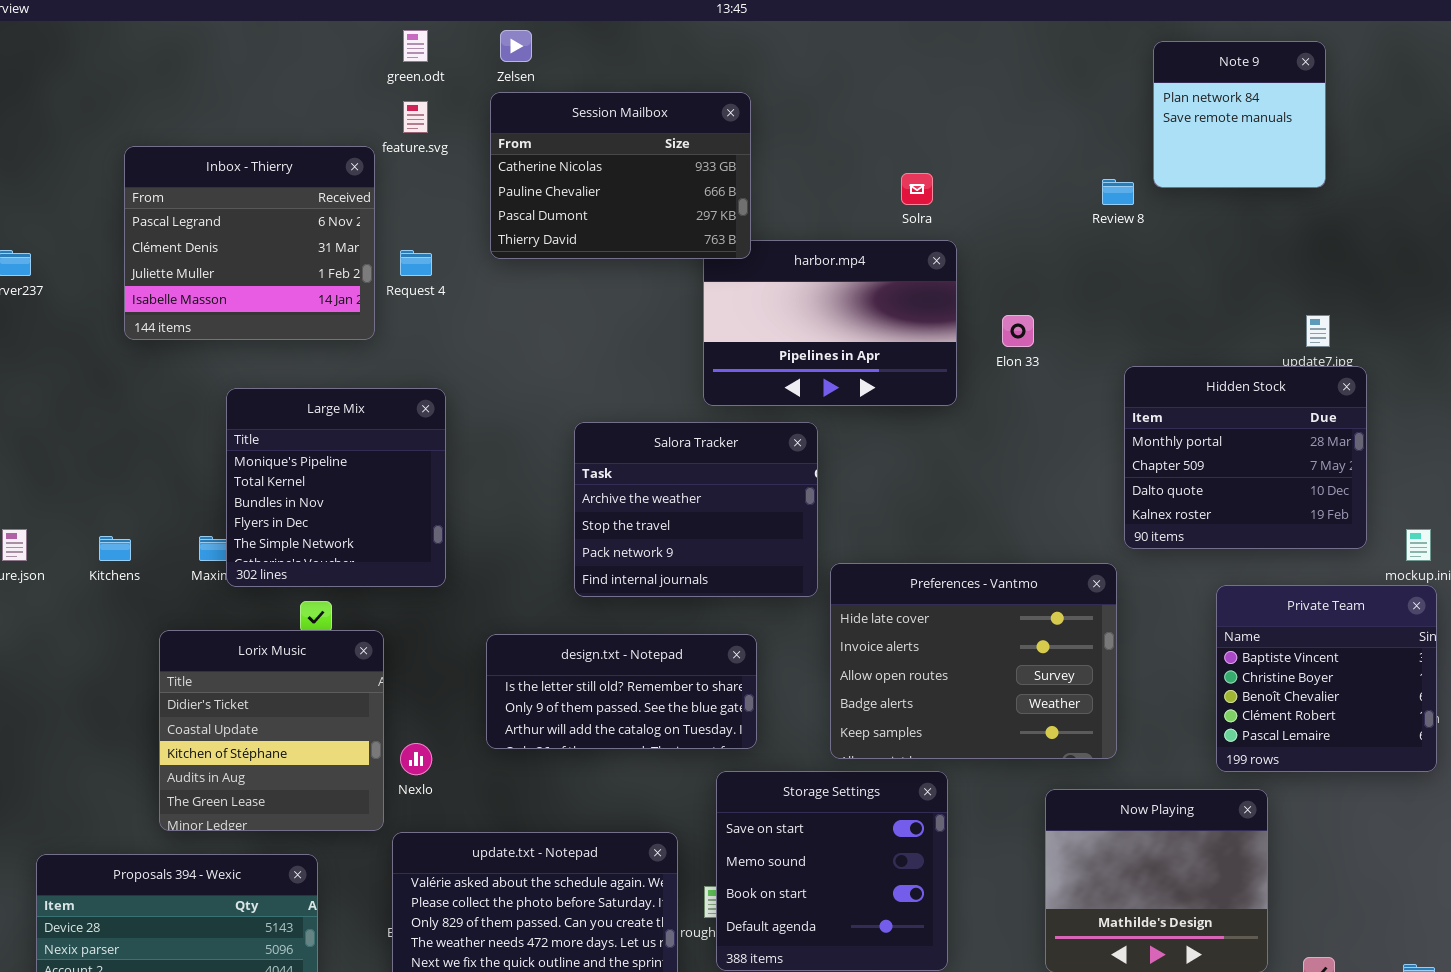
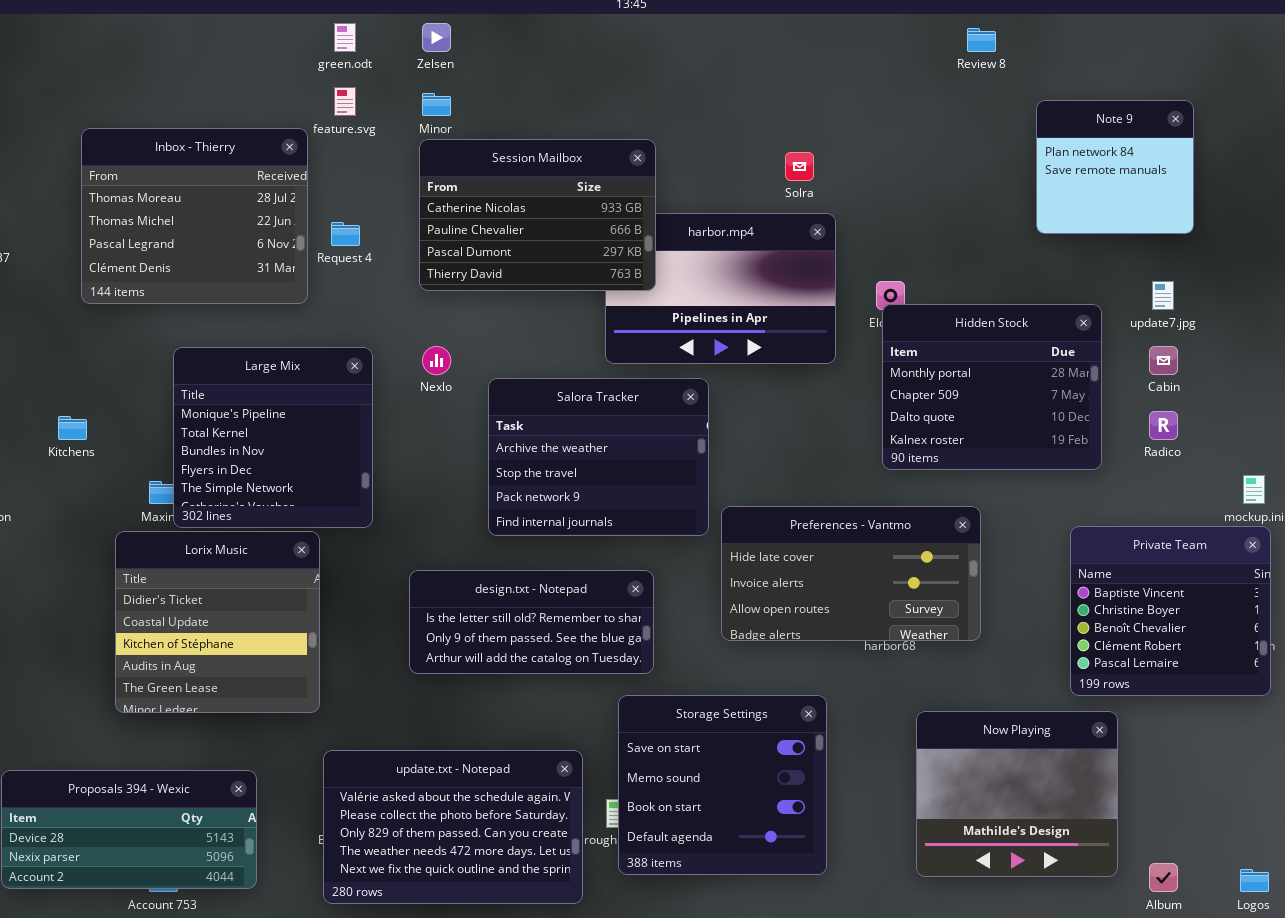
Note 9: [1153,41,1326,188] -> [1036,100,1194,234], moved
Session Mailbox: [490,92,751,259] -> [419,139,656,291], moved
Inbox - Thierry: [124,146,375,340] -> [81,128,308,304], scrolled up 2 rows
Review 8: [1102,179,1134,205] -> [967,28,996,52], moved
Hidden Stock: [1124,366,1367,549] -> [882,304,1102,470], moved
Kitchens: [99,536,131,561] -> [58,416,87,440], moved
Preferences - Vantmo: [830,563,1117,759] -> [721,506,981,641], resized
Lorix Music: [159,630,384,831] -> [115,531,320,713], moved
Nexlo: [400,743,432,775] -> [422,346,451,375], moved

